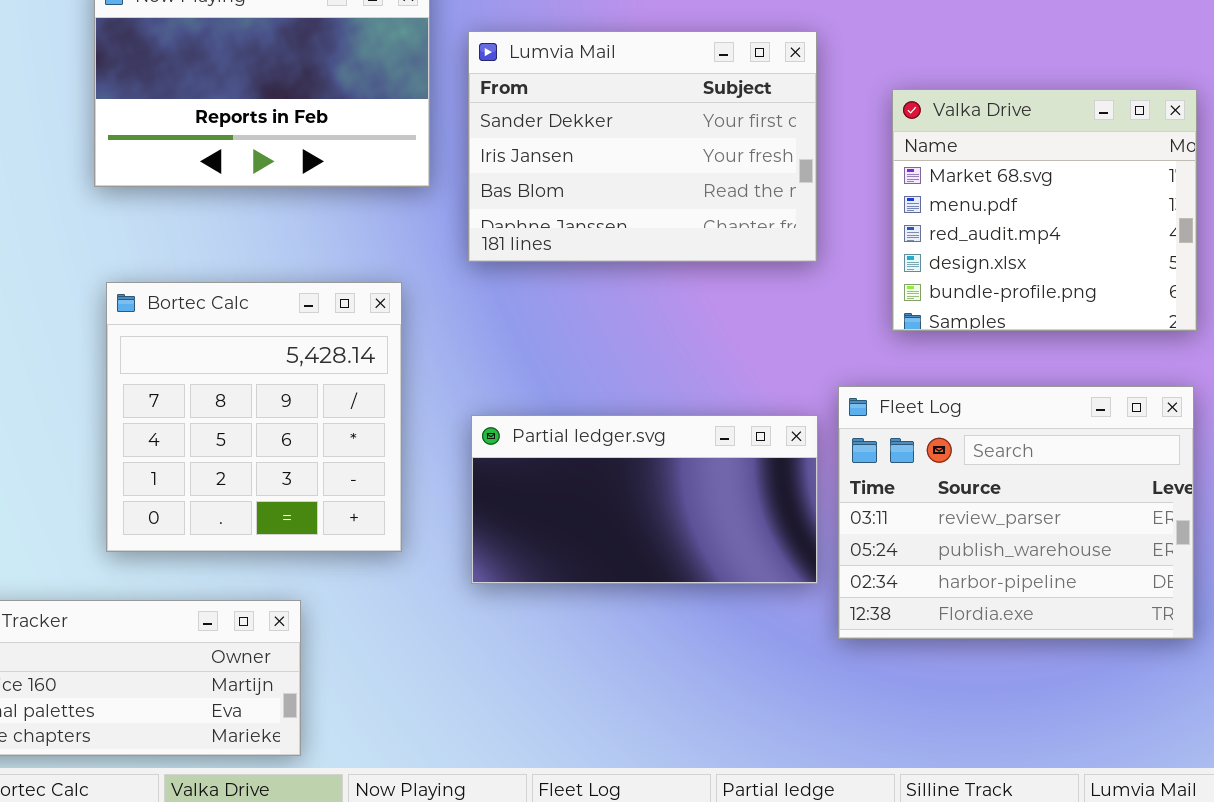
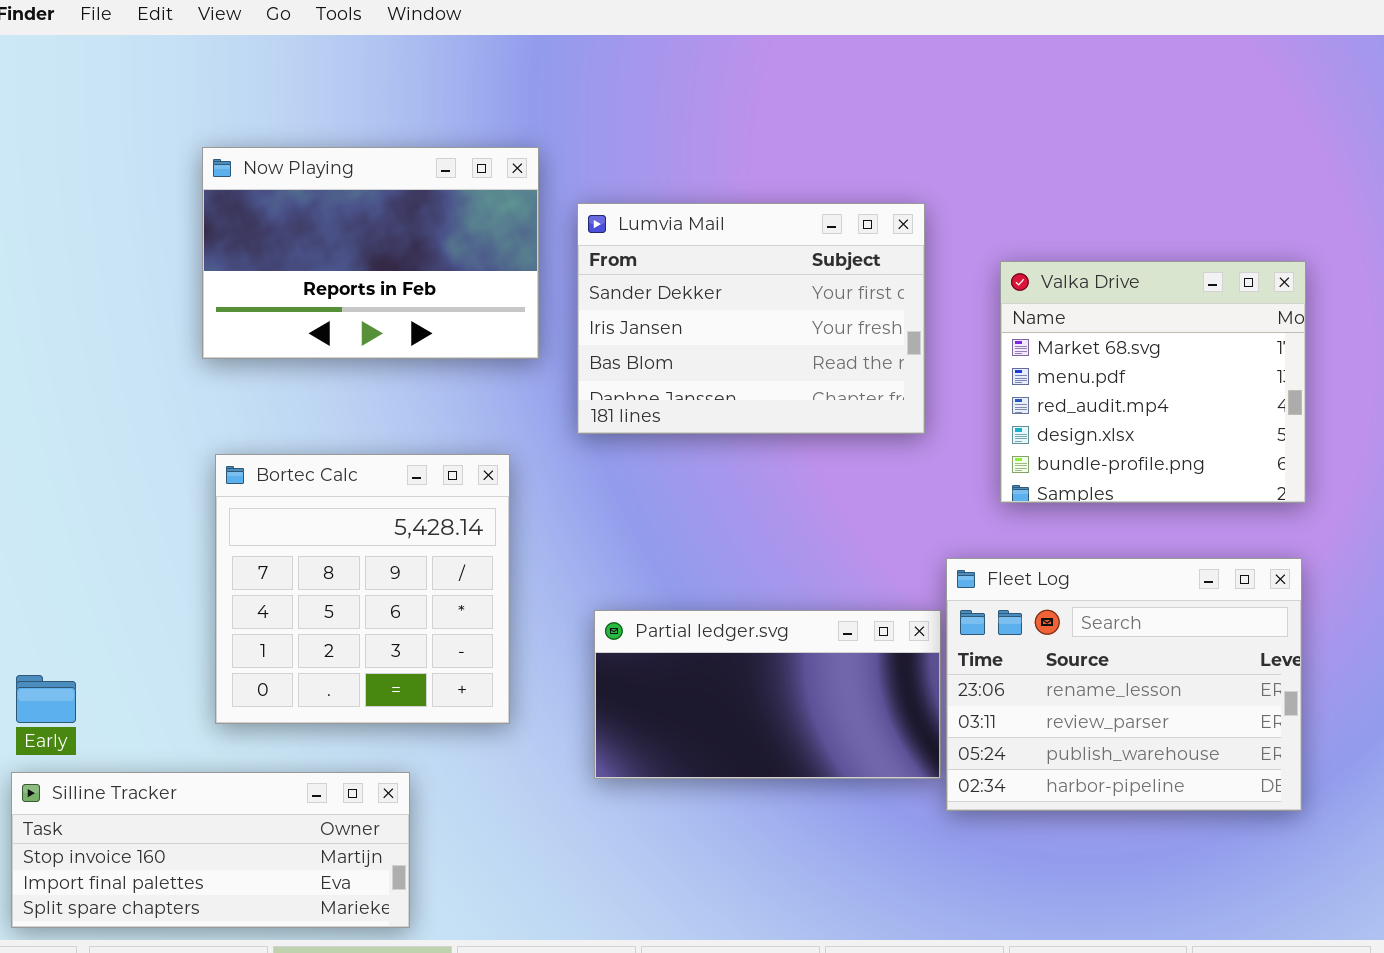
Fleet Log: [838,386,1194,639] -> [946,558,1302,811], scrolled up 1 row
Partial ledger.svg: [471,415,818,584] -> [594,610,941,779], moved

